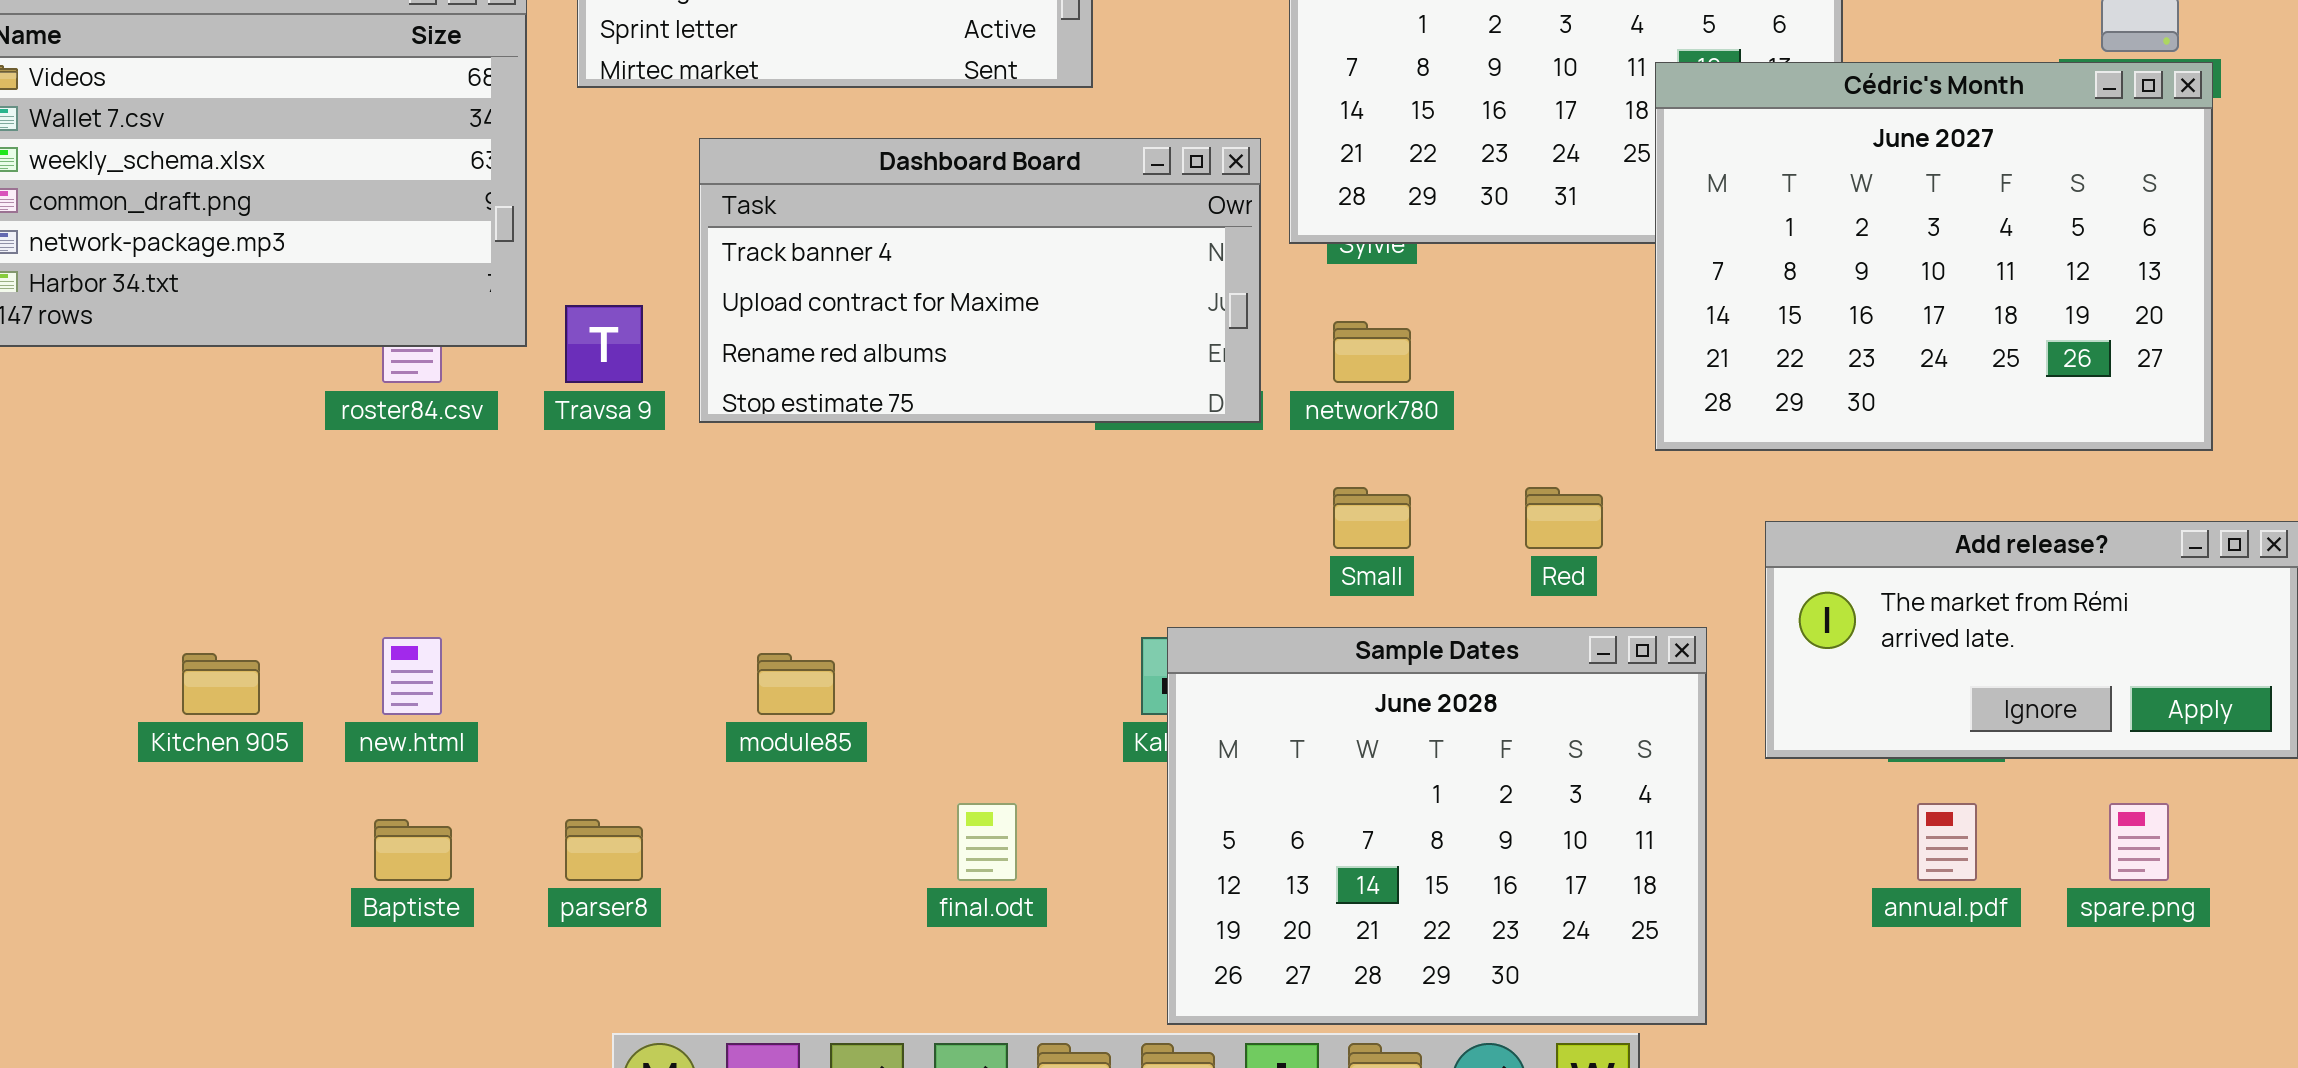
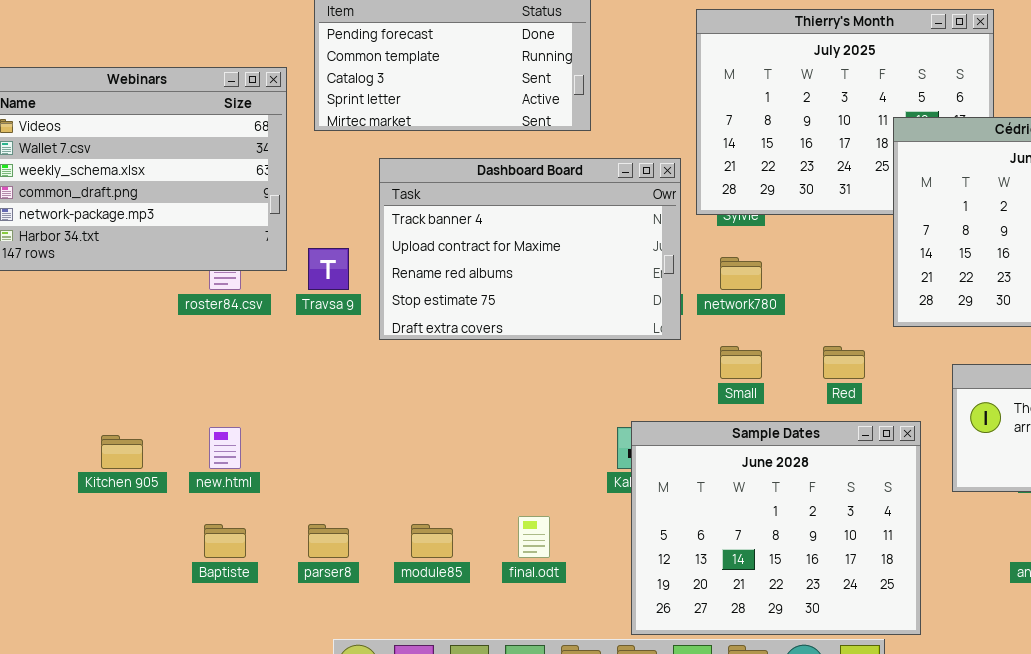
Dashboard Board: [699,138,1261,423] -> [379,158,681,340], resized
module85: [757,653,835,715] -> [411,524,453,558], moved

